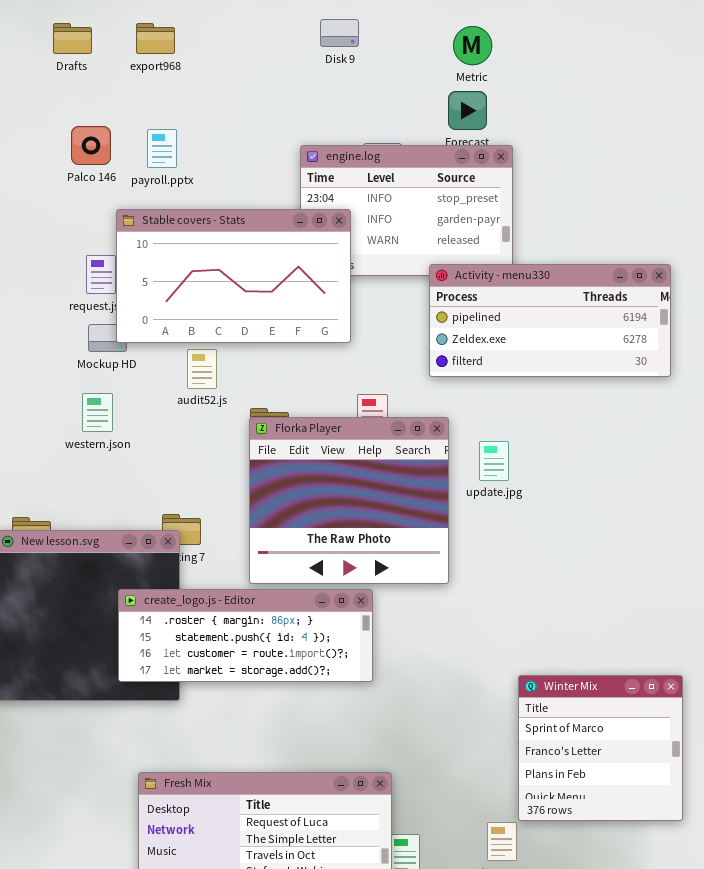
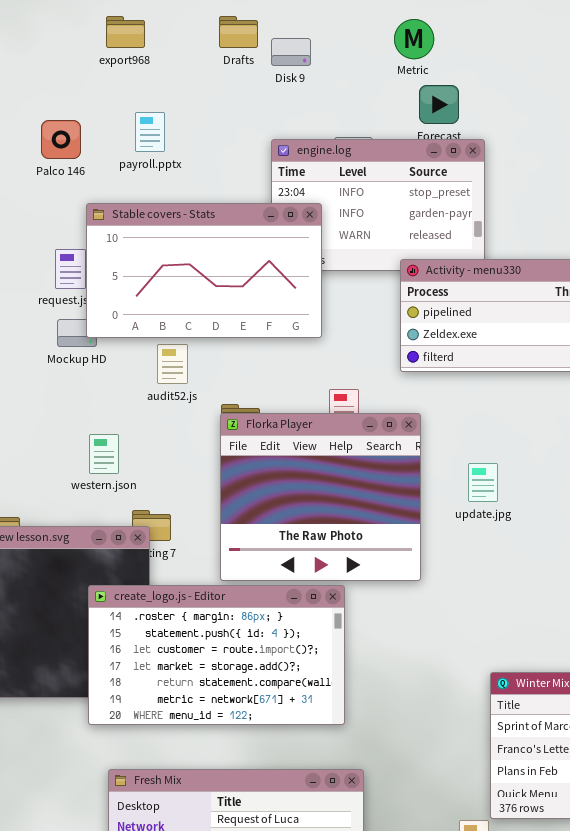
Disk 9: [320,19,359,47] -> [271,38,311,66], moved
Drafts: [53,23,92,54] -> [219,16,258,48], moved
Metric: [453,26,492,65] -> [394,19,434,59], moved
payroll.pptx: [147,129,177,168] -> [135,112,165,152], moved
western.json: [82,393,113,432] -> [89,434,119,474], moved
update.jpg: [479,441,509,481] -> [468,463,498,502], moved
create_logo.js - Editor: [118,589,373,682] -> [88,585,345,725], resized

